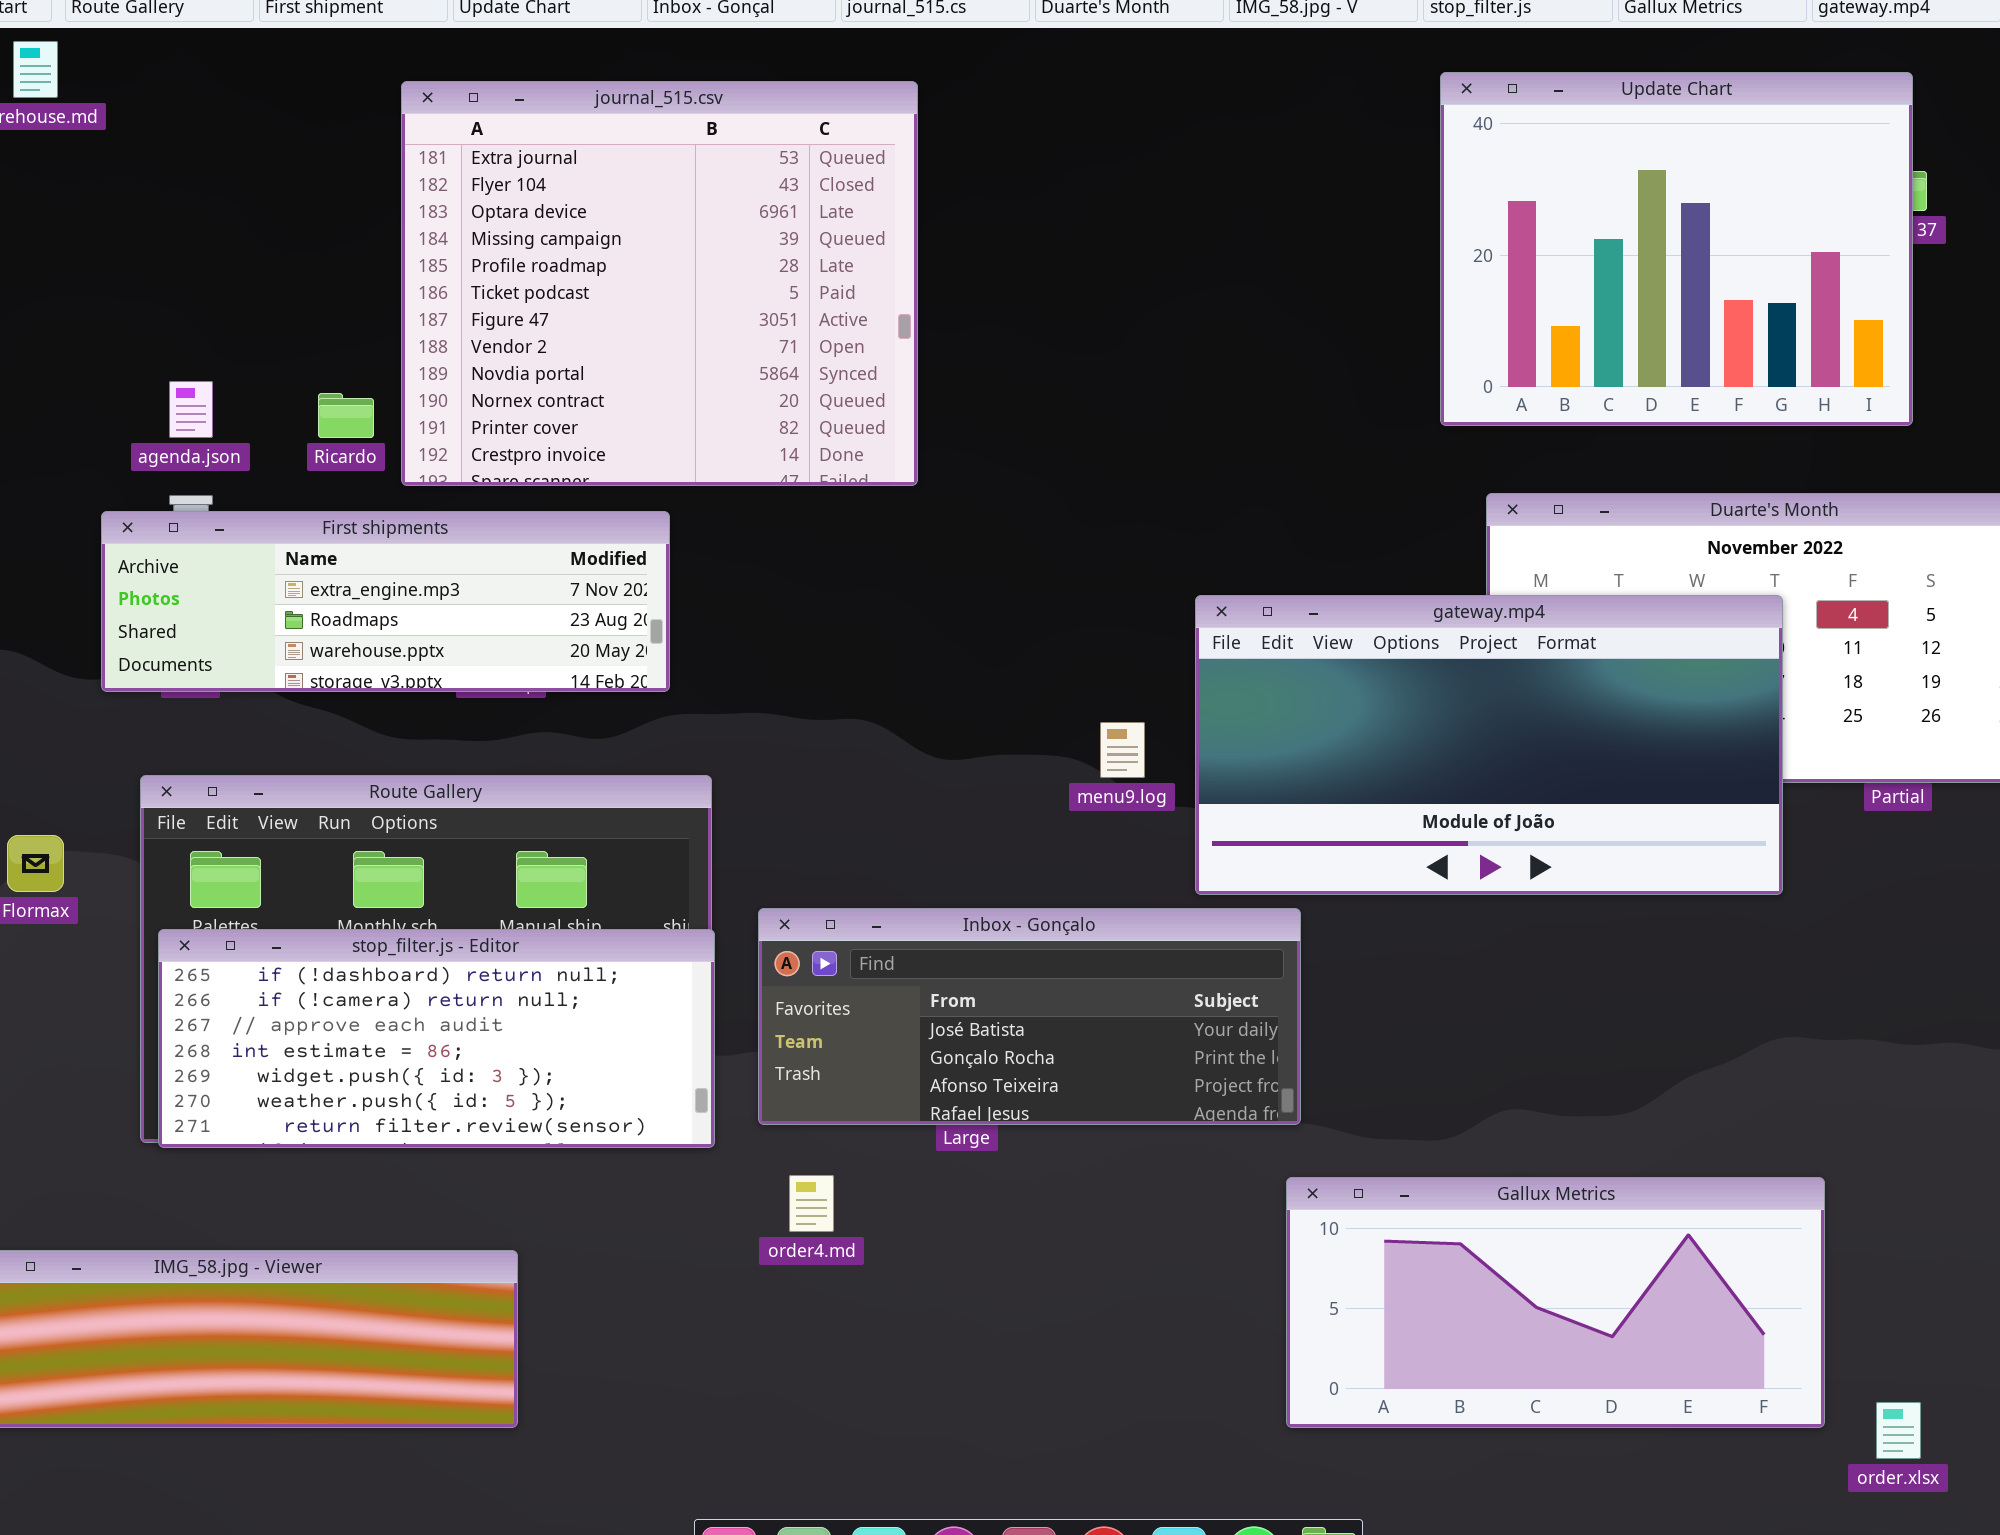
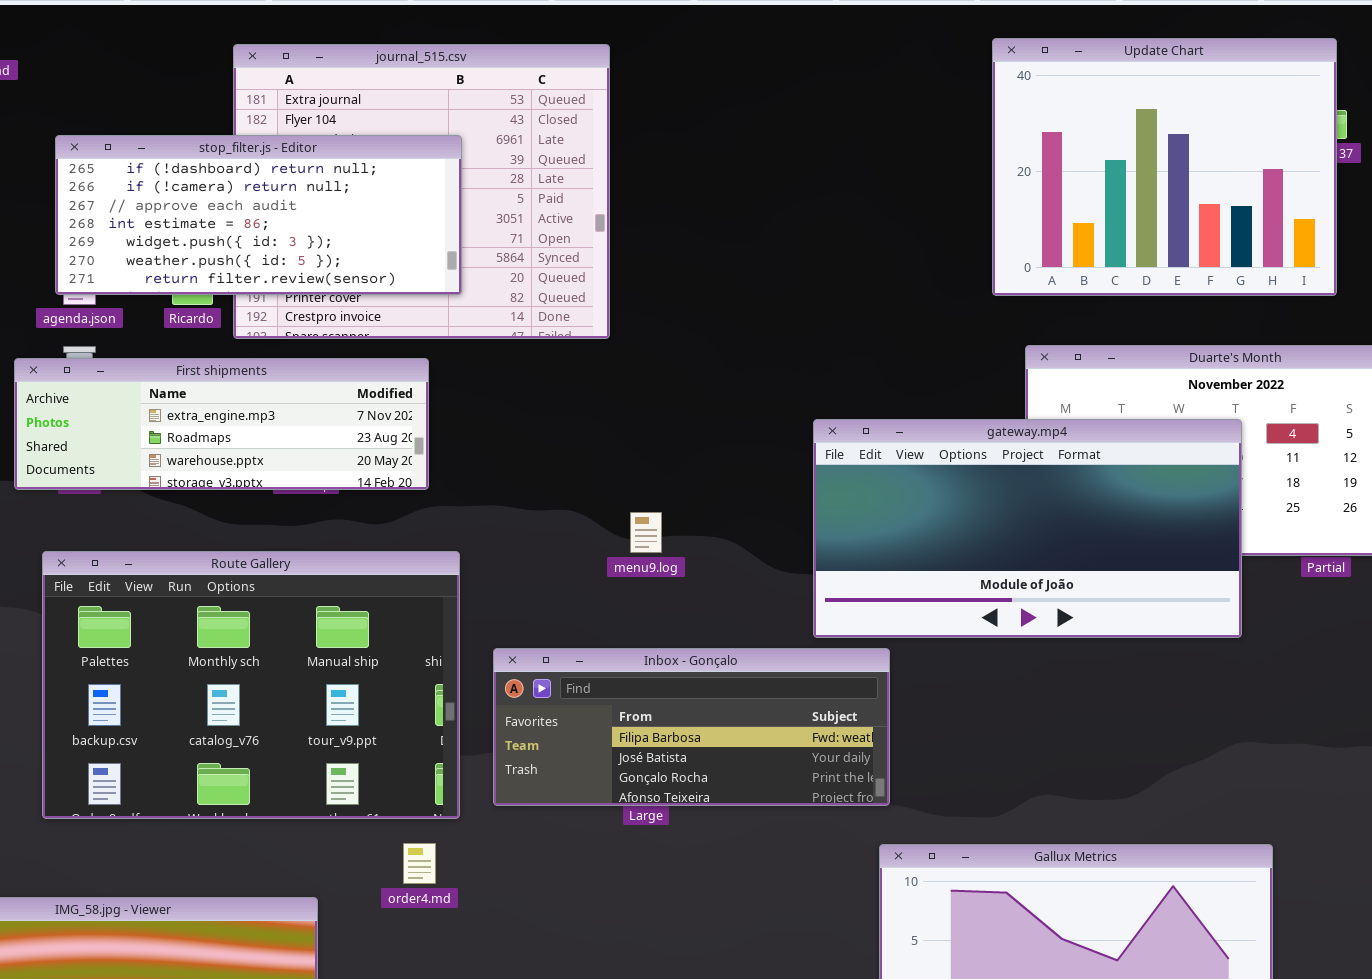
menu9.log: [1100,722,1145,778] -> [630,512,662,553], moved
Inbox - Gonçalo: [758,908,1301,1125] -> [493,648,890,806], scrolled up 1 row
stop_filter.js - Editor: [158,929,715,1148] -> [55,135,462,295], moved
order4.md: [789,1175,834,1232] -> [403,843,436,884], moved

